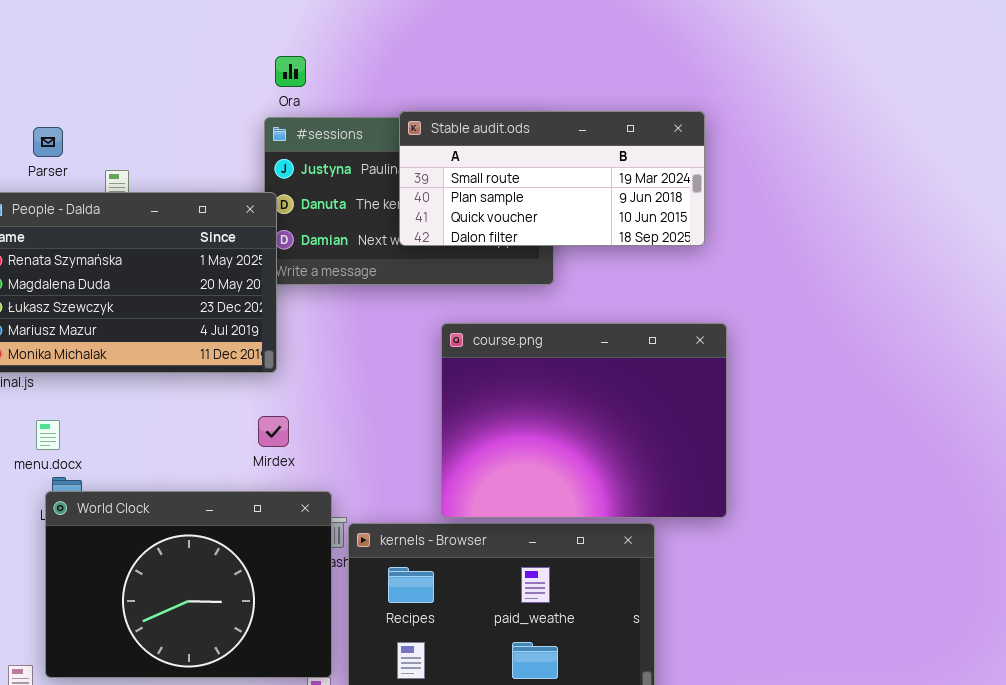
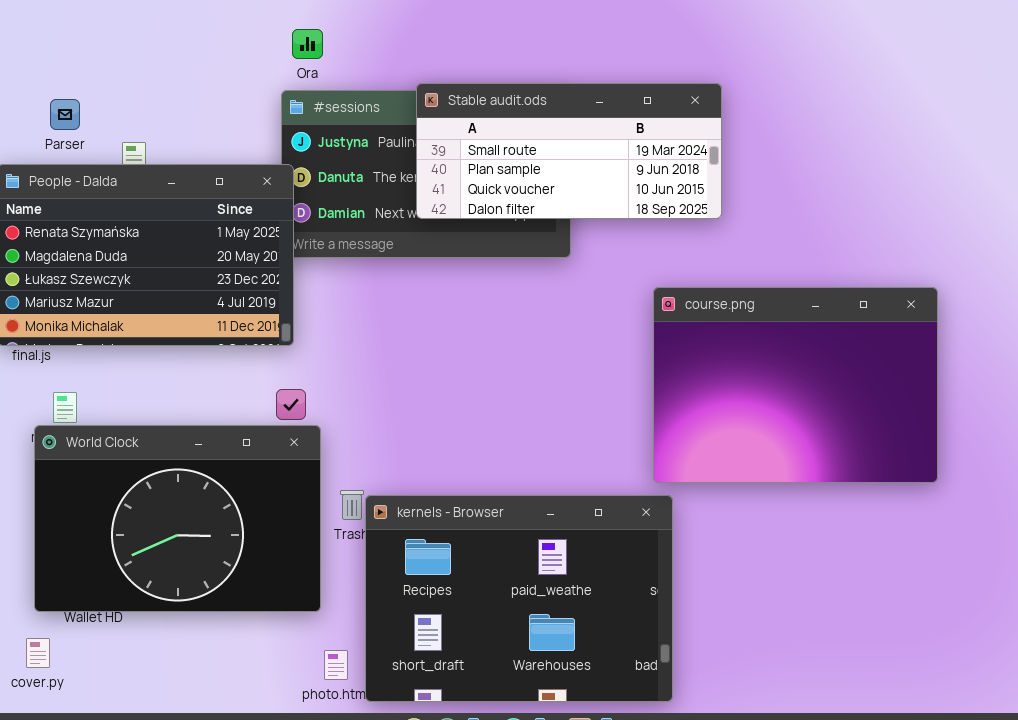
course.png: [441,323,727,518] -> [653,287,938,483], moved
World Clock: [45,491,332,678] -> [34,425,321,612], moved

